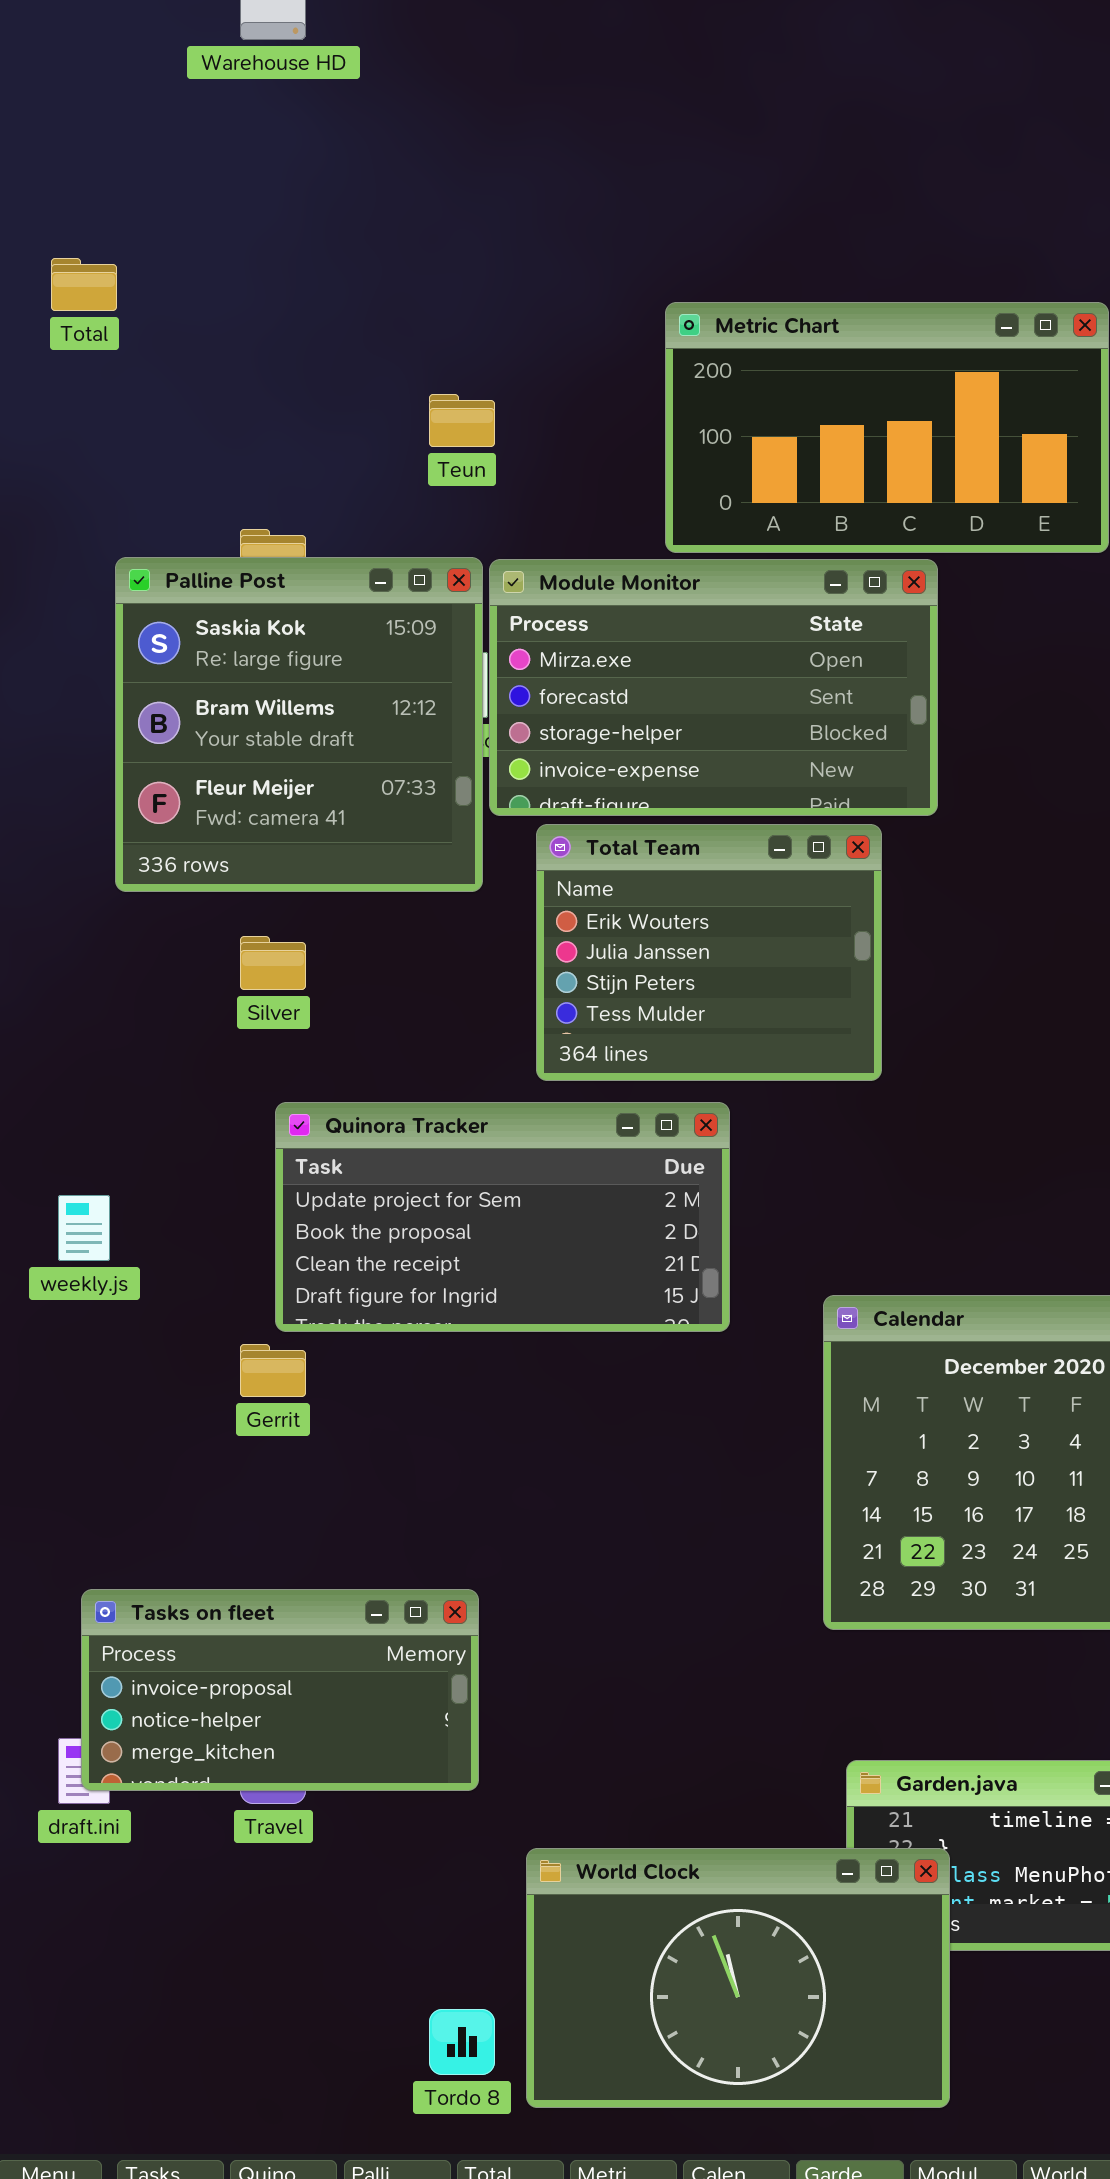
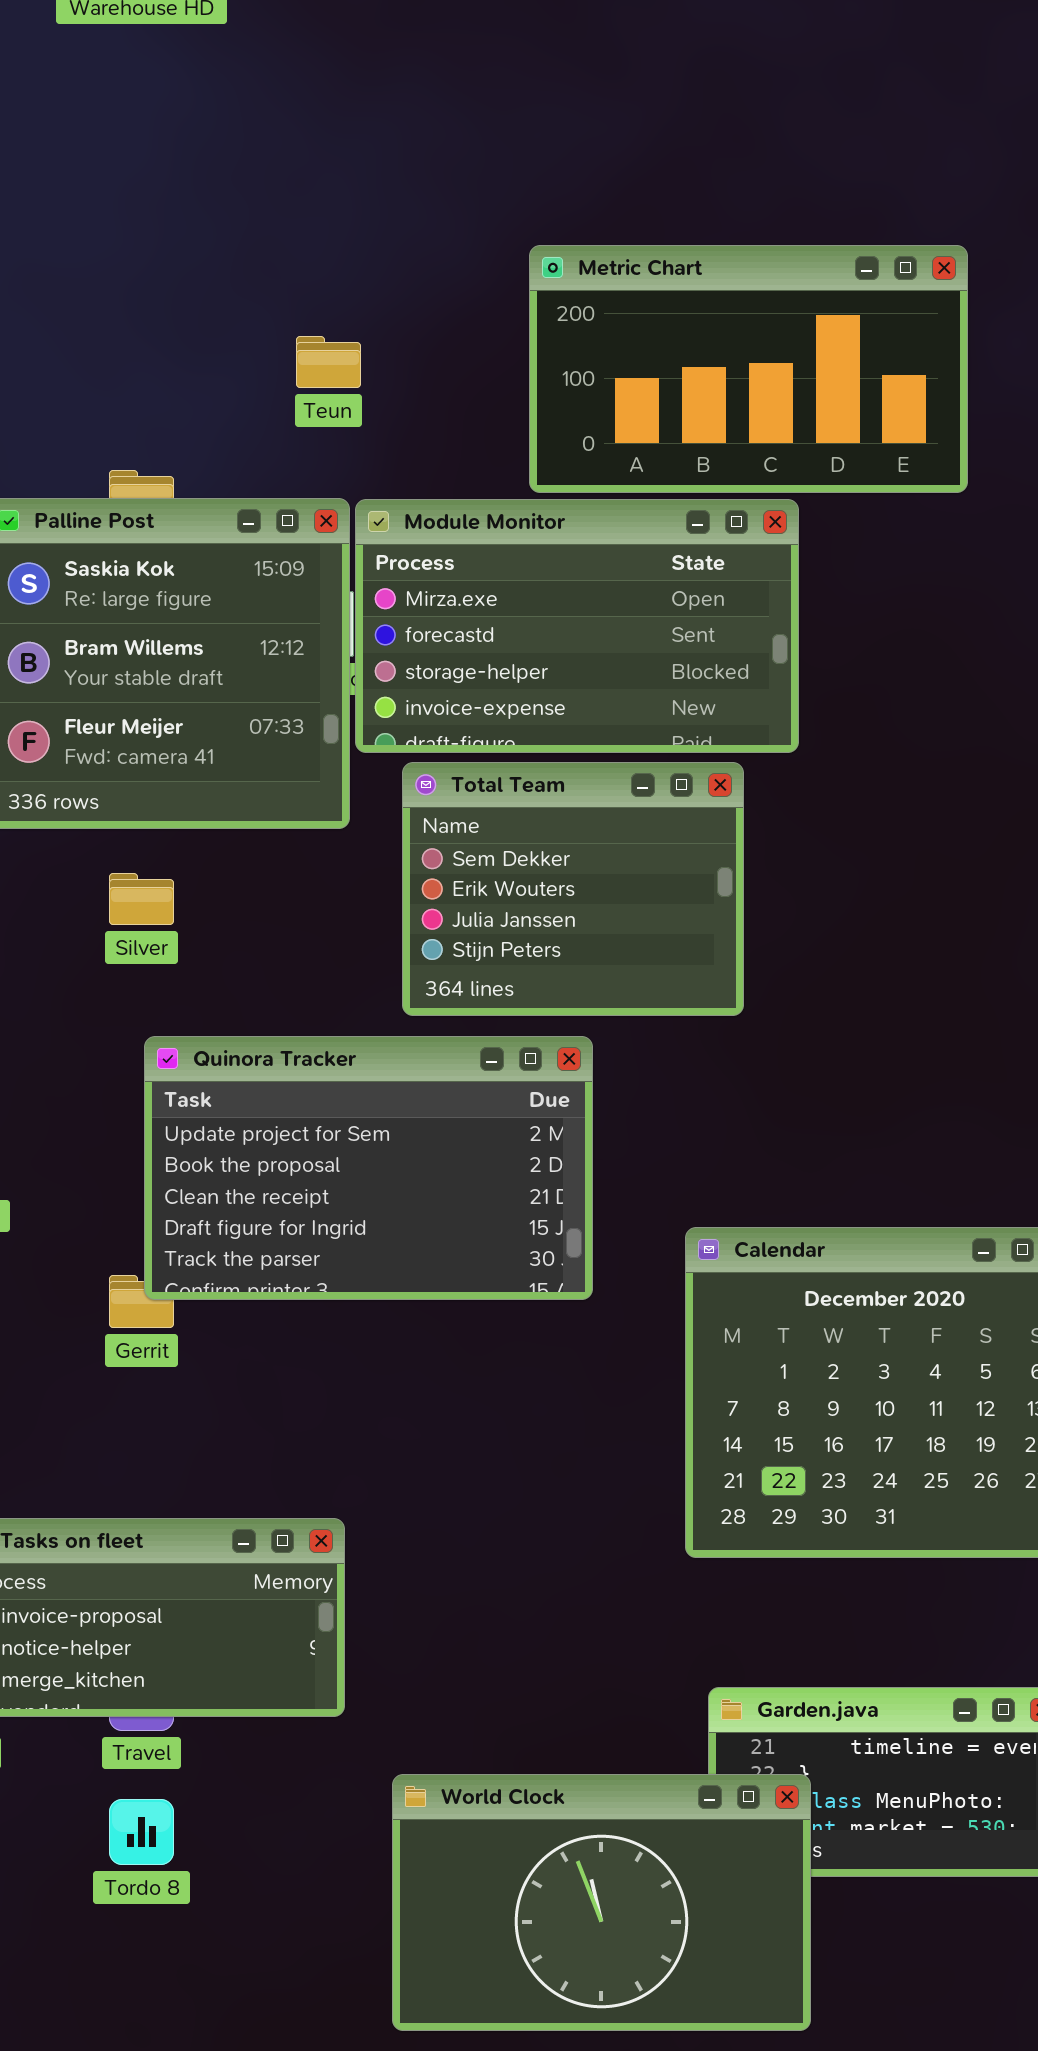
Total Team: [536,824,882,1081] -> [402,762,744,1016], scrolled up 1 row
Quinora Tracker: [275,1102,730,1332] -> [144,1036,593,1300], resized
Tordo 8: [429,2009,495,2075] -> [109,1799,174,1865], moved

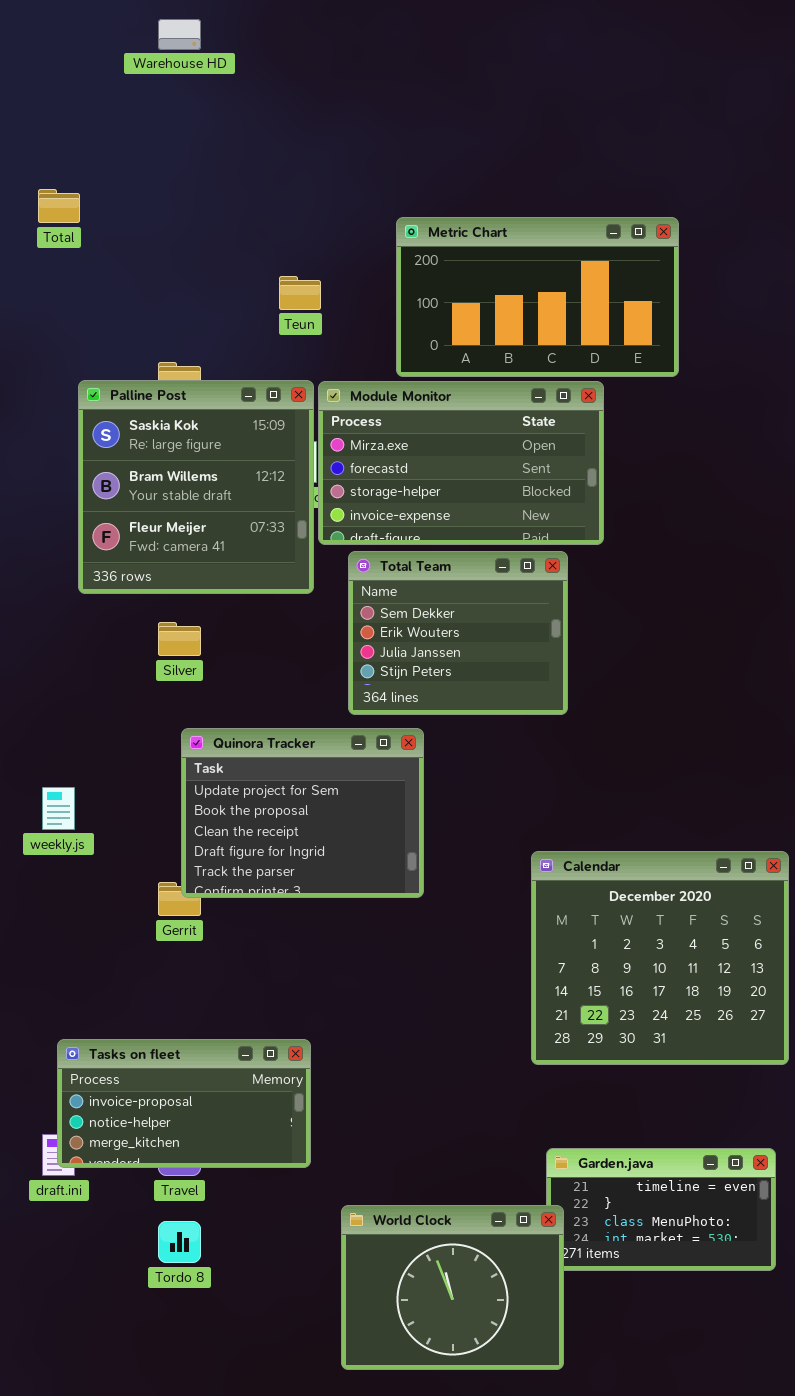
Metric Chart: [529,245,968,493] -> [396,217,679,377], moved
Quinora Tracker: [144,1036,593,1300] -> [181,728,424,898], resized
World Clock: [392,1774,811,2031] -> [341,1205,564,1370], resized

